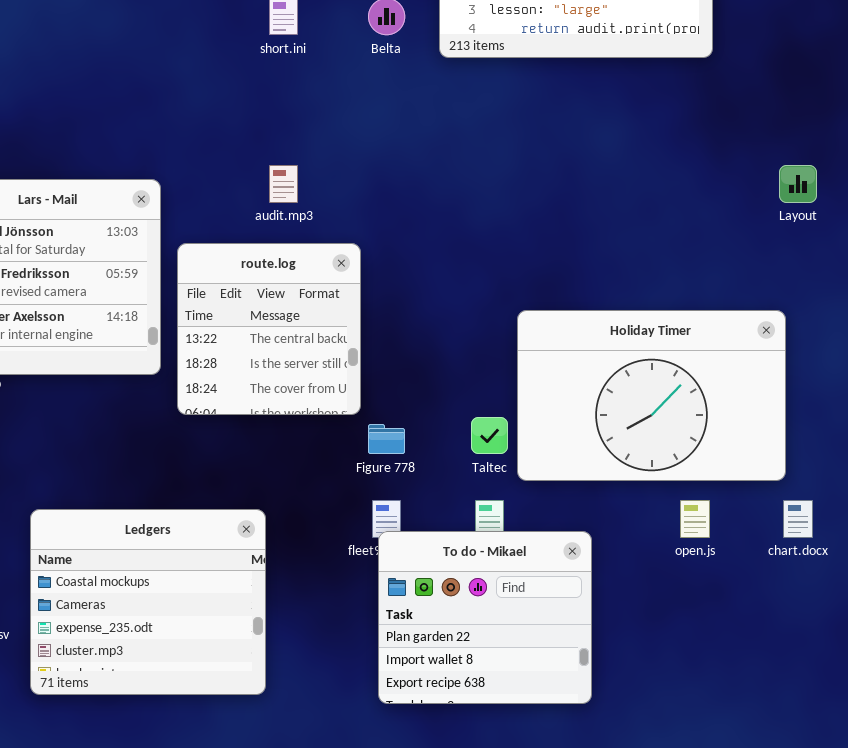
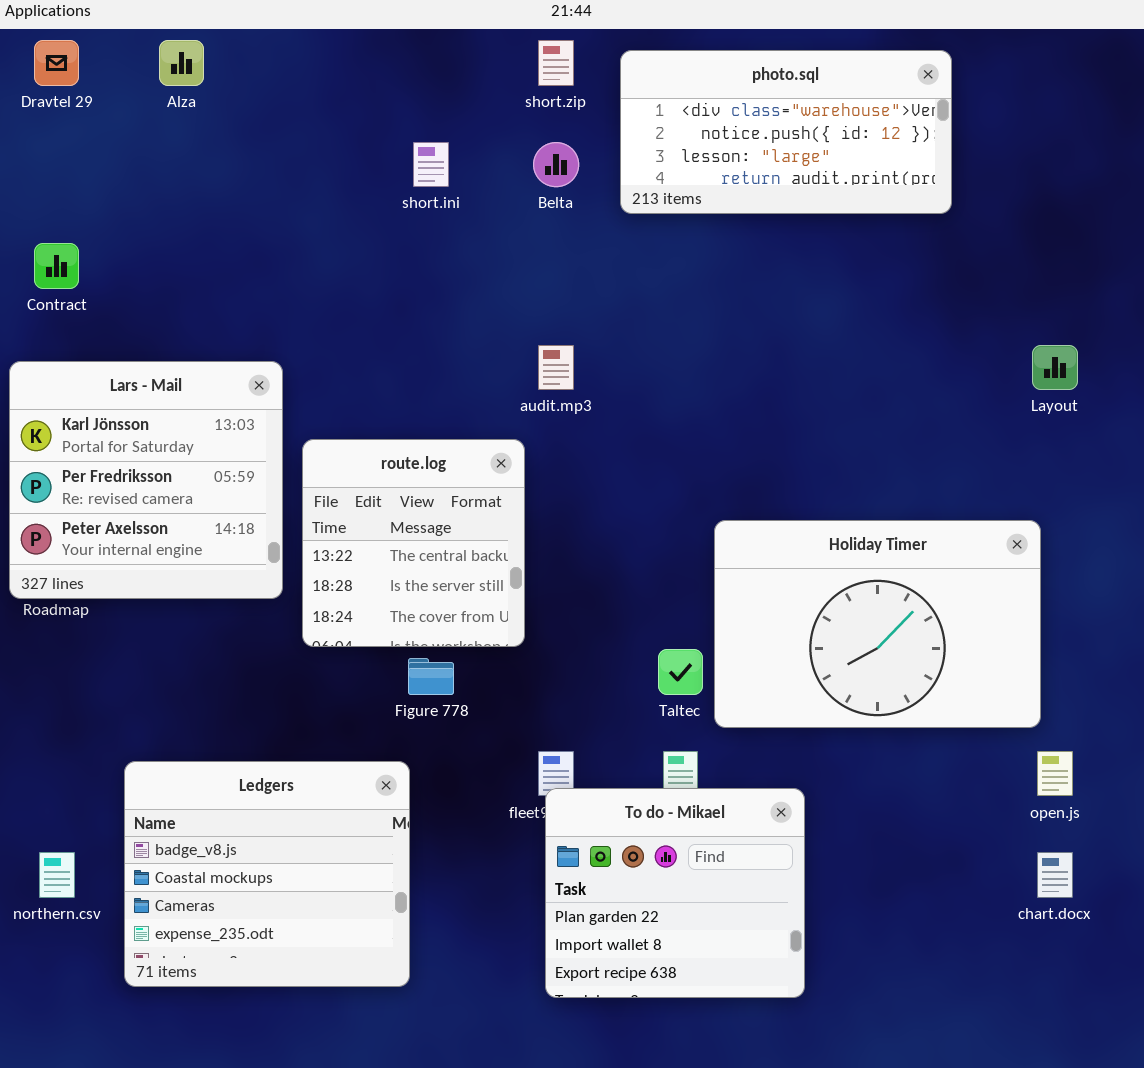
audit.mp3: [269,165,298,203] -> [538,345,574,390], moved
Figure 778: [368,424,405,454] -> [408,658,454,695], moved
open.js: [680,500,710,538] -> [1037,751,1073,796], moved
chart.docx: [783,500,813,538] -> [1037,852,1073,898], moved
Ledgers: [30,509,266,695] -> [124,761,410,987], scrolled up 1 row

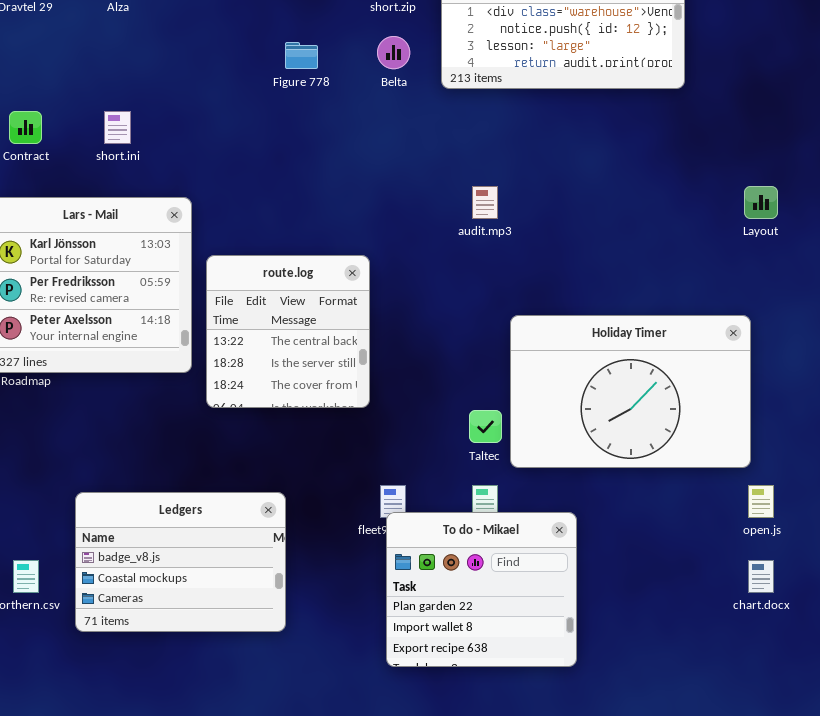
short.ini: [413,142,449,187] -> [104,111,131,144], moved
audit.mp3: [538,345,574,390] -> [472,186,498,219], moved
Figure 778: [408,658,454,695] -> [285,42,318,69], moved
Ledgers: [124,761,410,987] -> [75,492,286,632], resized

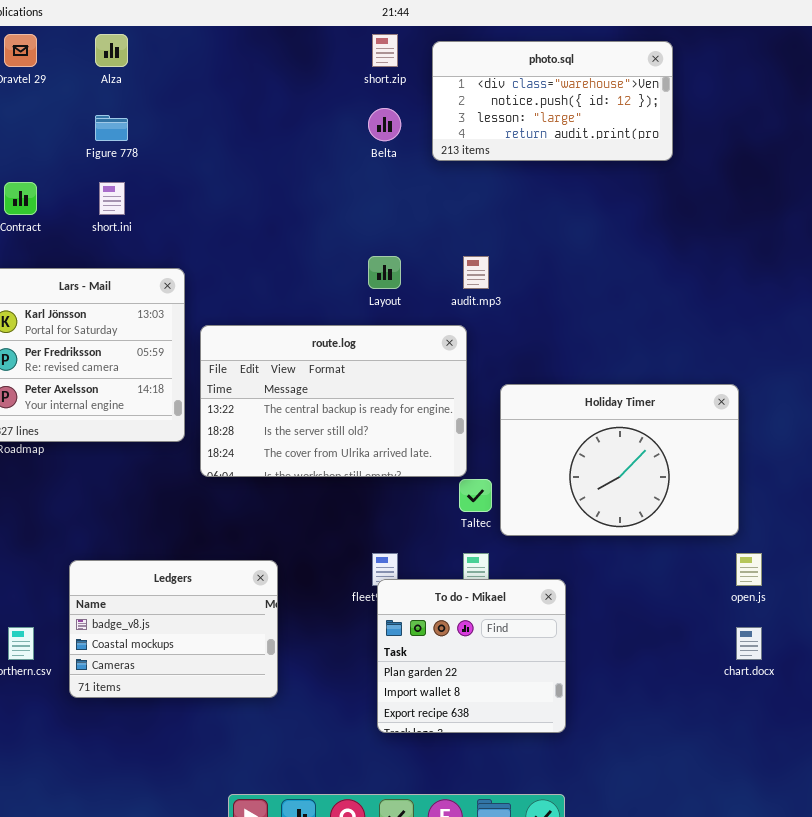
Figure 778: [285,42,318,69] -> [95,115,128,141], moved
Layout: [744,186,778,219] -> [368,256,401,289], moved
route.log: [206,255,370,408] -> [200,325,467,477], resized

